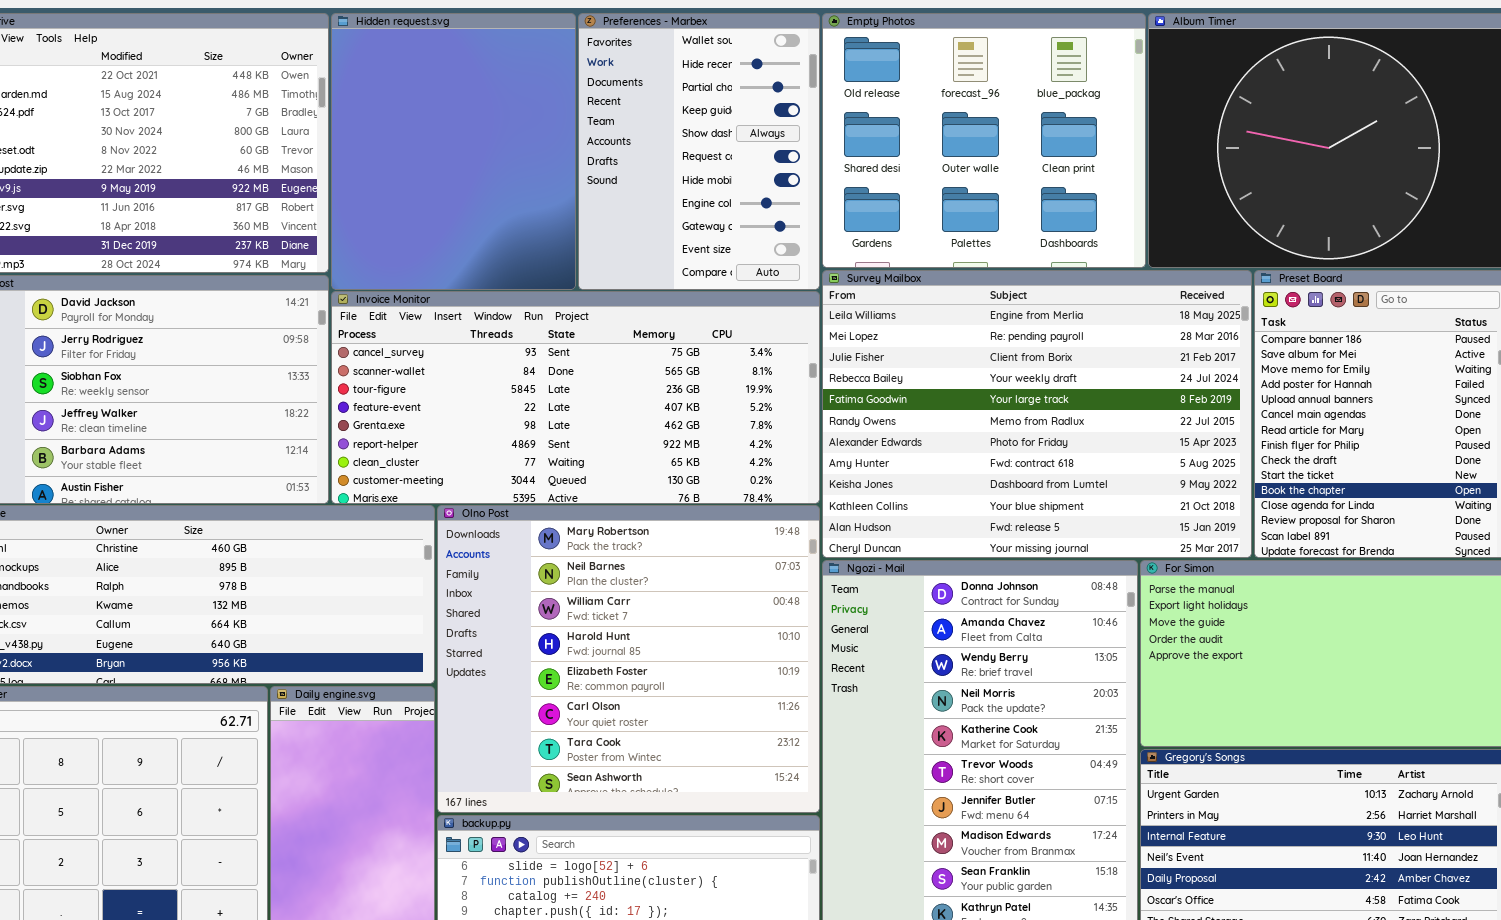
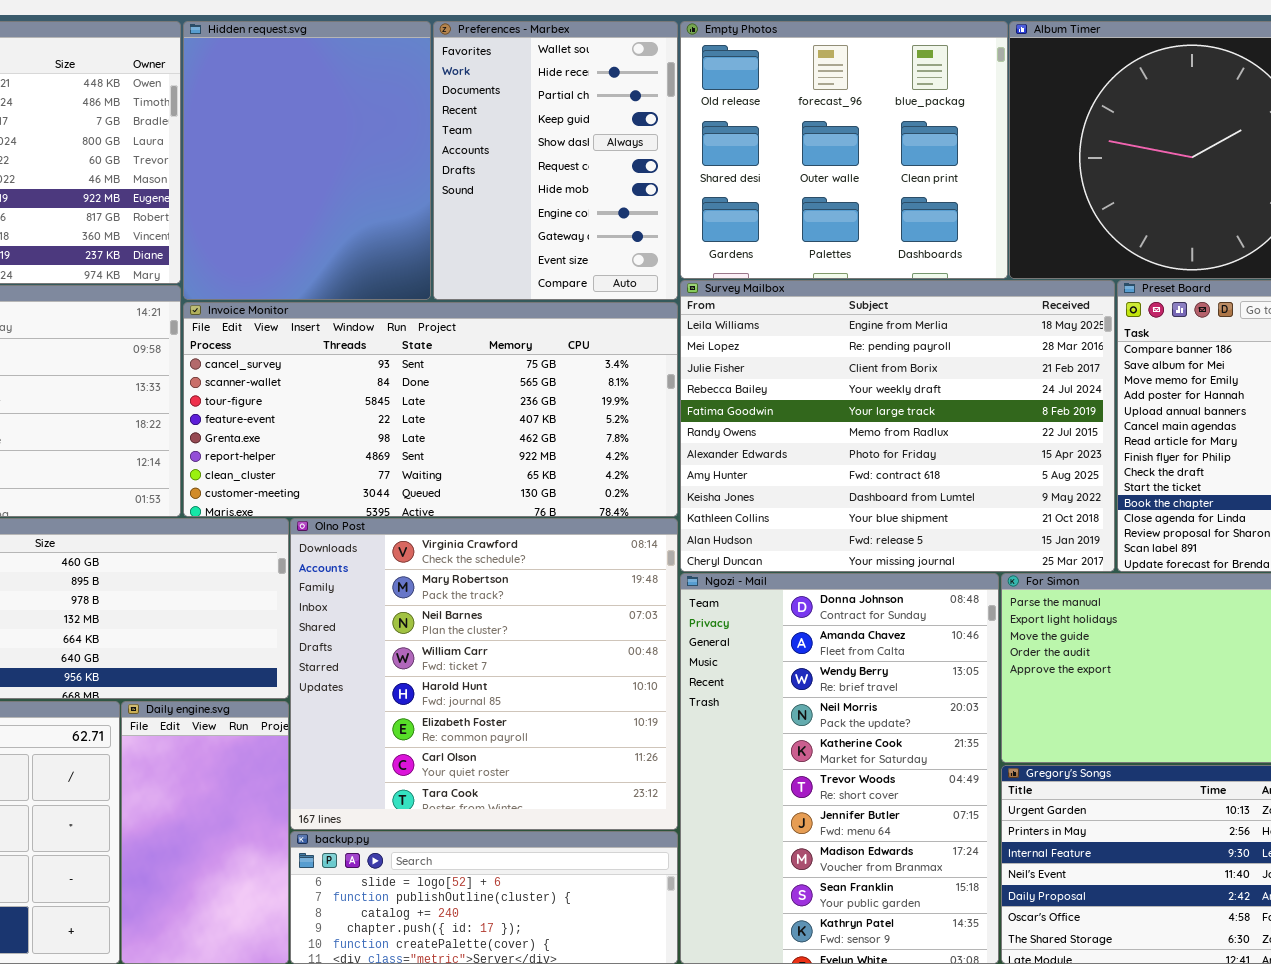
Olno Post: [437,505,820,813] -> [290,518,678,830], scrolled up 1 row

